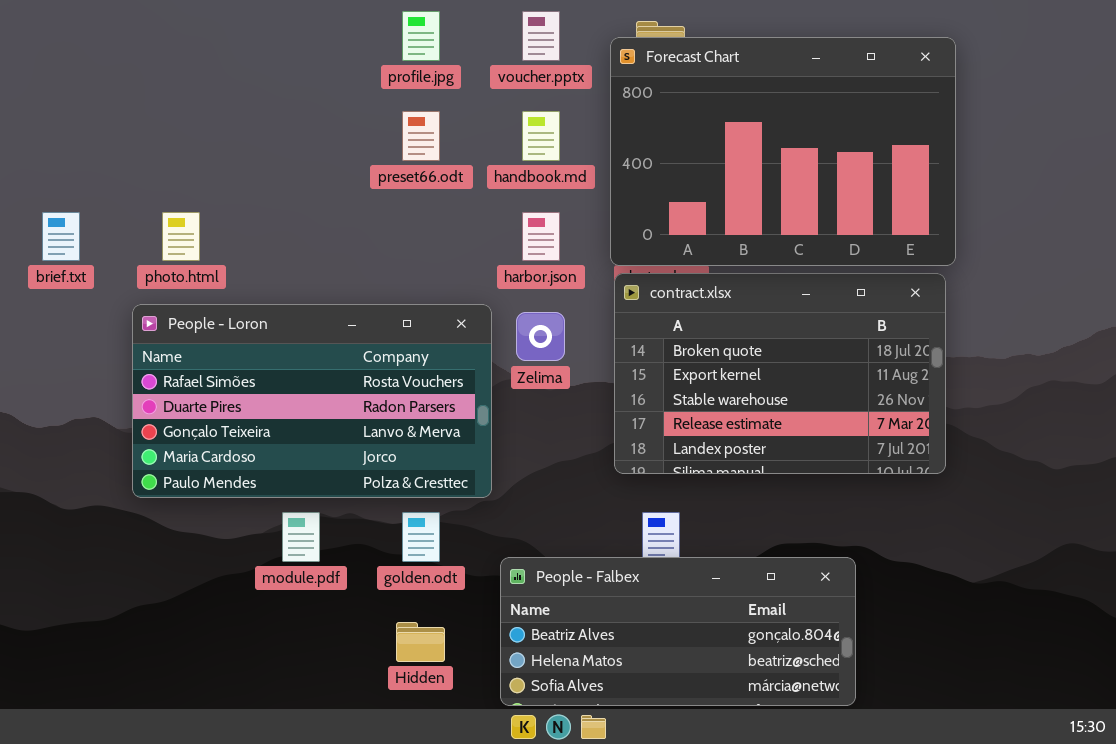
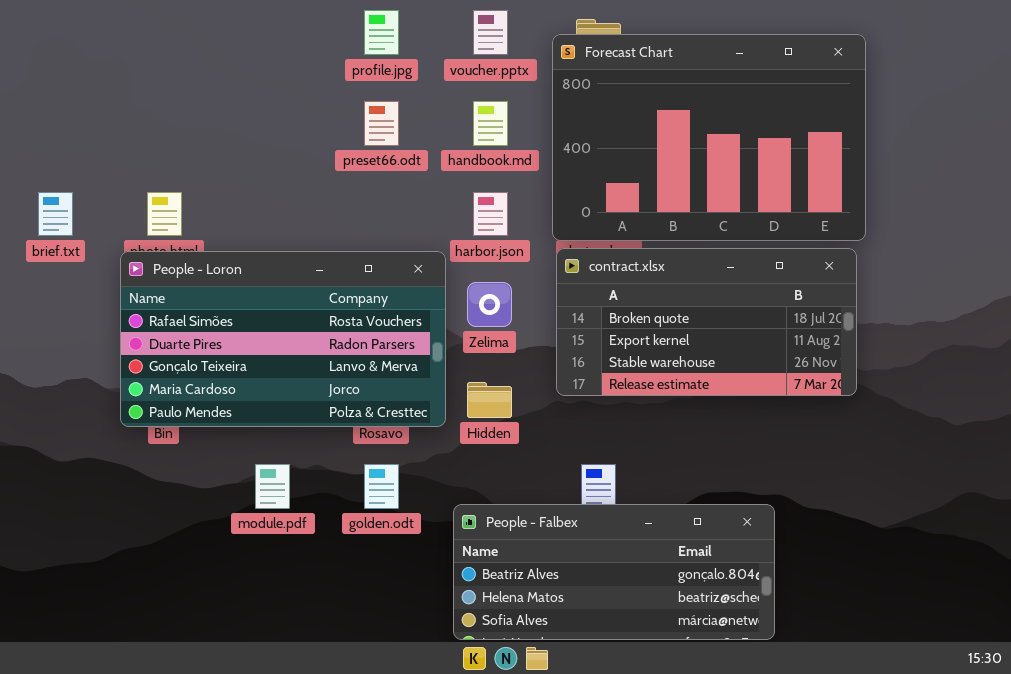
contract.xlsx: [614,273,946,474] -> [556,248,857,396], resized
People - Loron: [132,304,492,498] -> [120,251,446,427], moved
Hidden: [396,622,445,662] -> [467,382,512,418], moved

